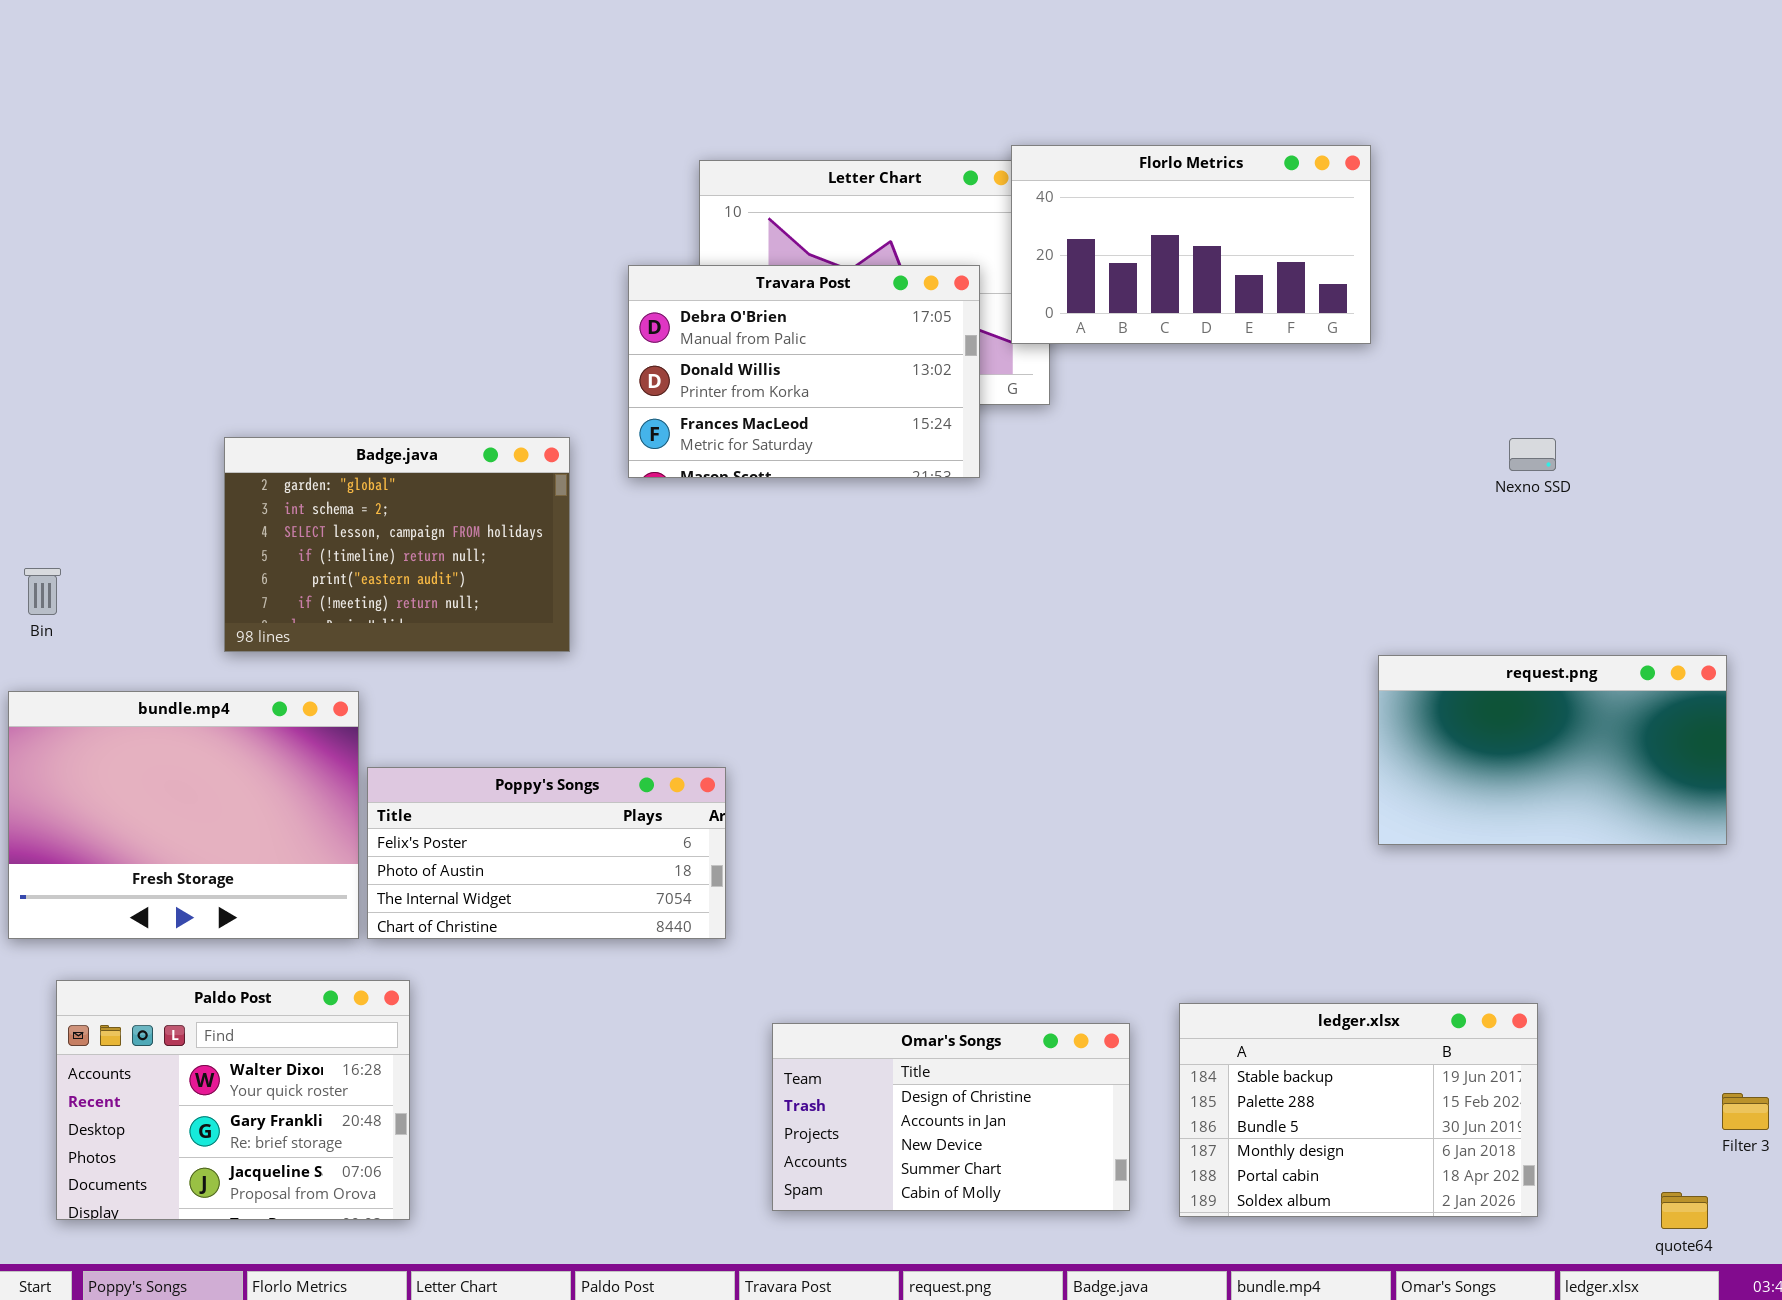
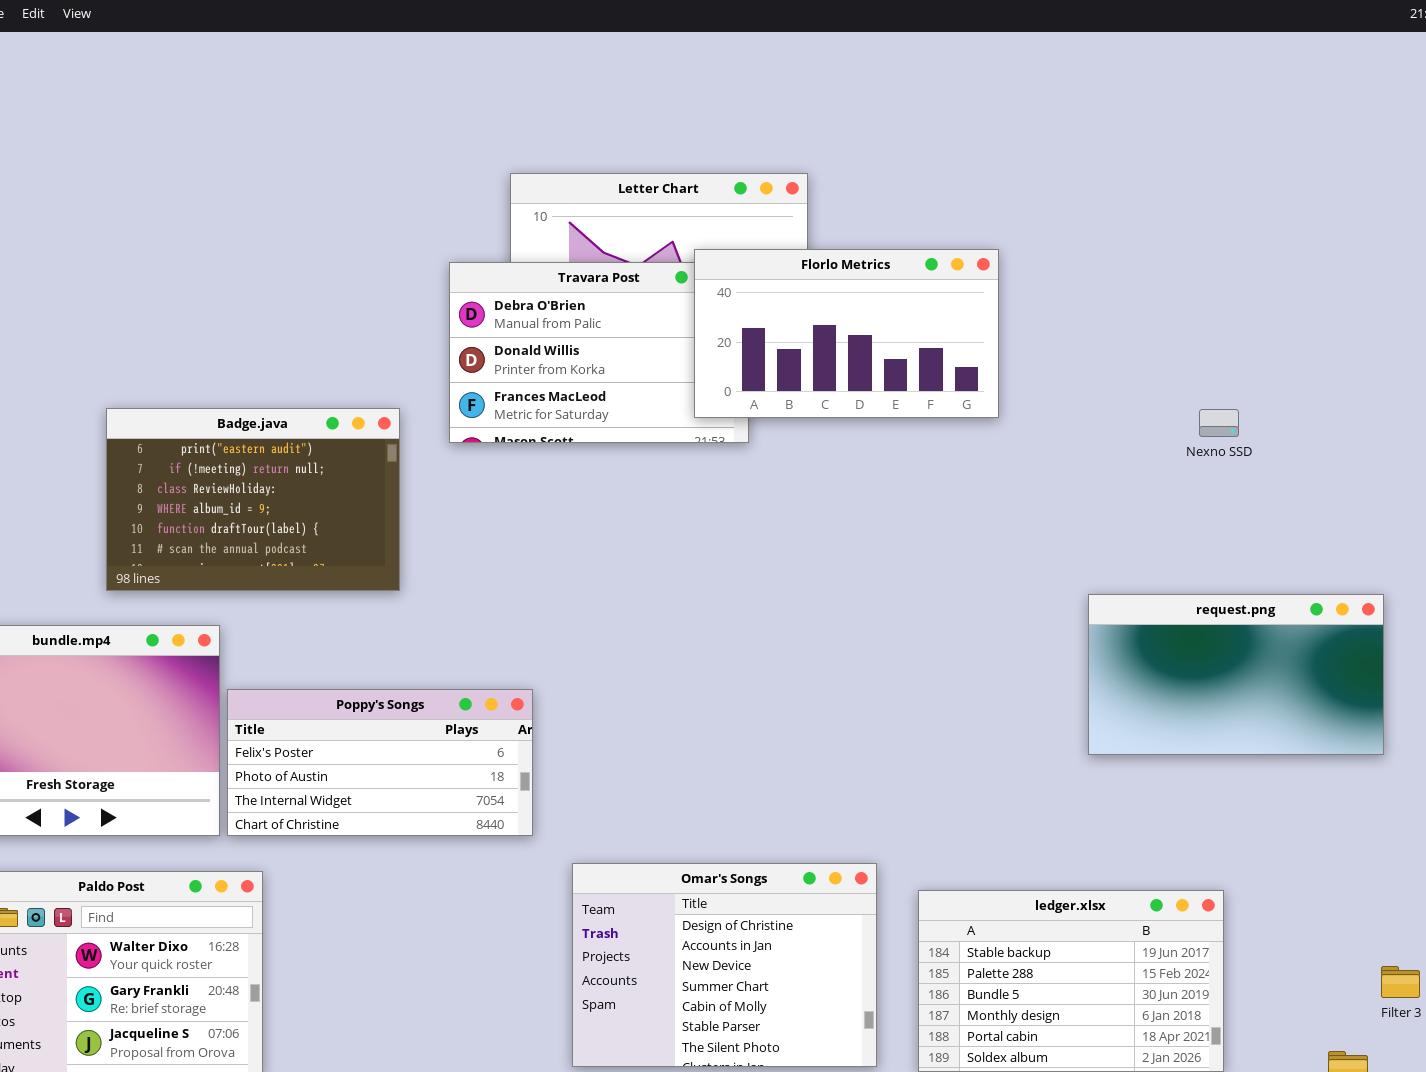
Florlo Metrics: [1011,145,1371,344] -> [694,249,999,418], moved
Badge.java: [224,437,570,652] -> [106,408,400,591], scrolled down 4 rows
Omar's Songs: [772,1023,1130,1211] -> [572,863,877,1067], resized

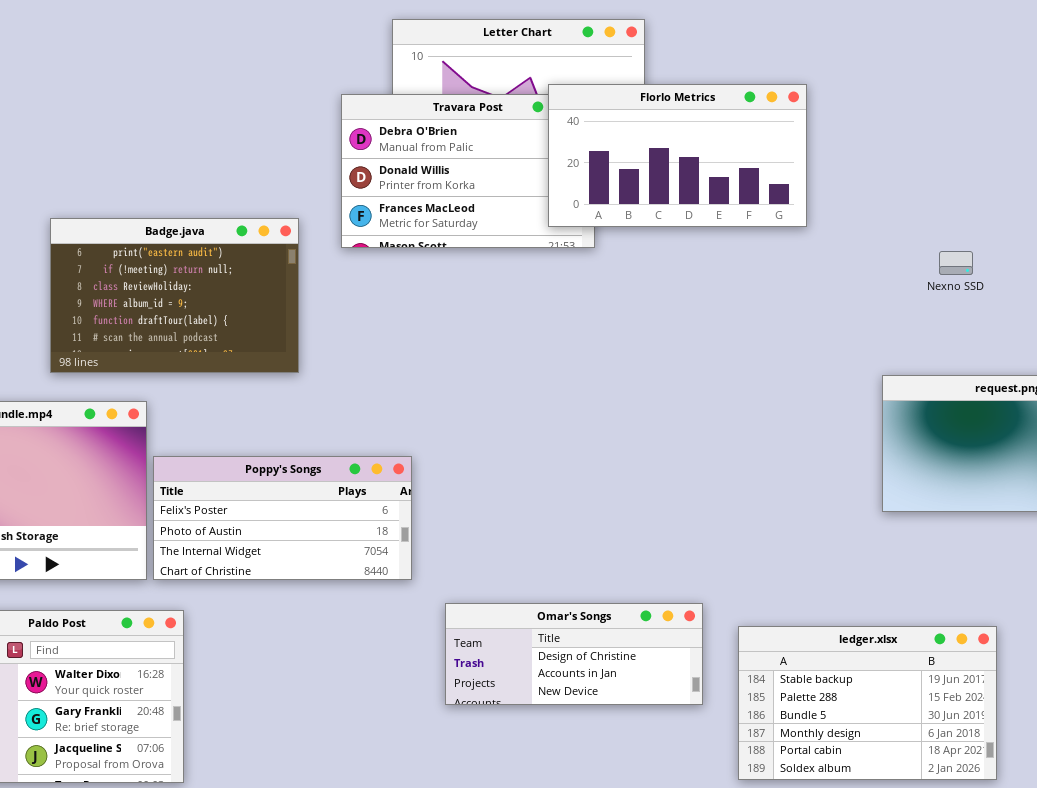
Nexno SSD: [1199,409,1239,437] -> [939,251,973,275], moved
Omar's Songs: [572,863,877,1067] -> [445,603,703,705], resized

